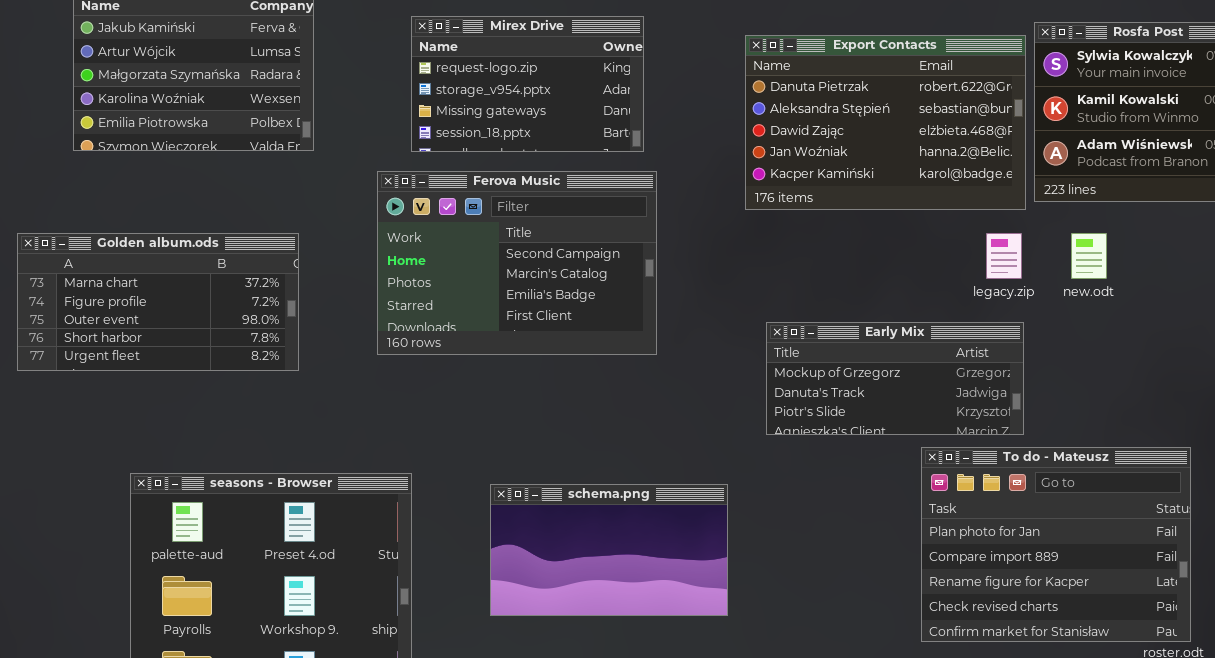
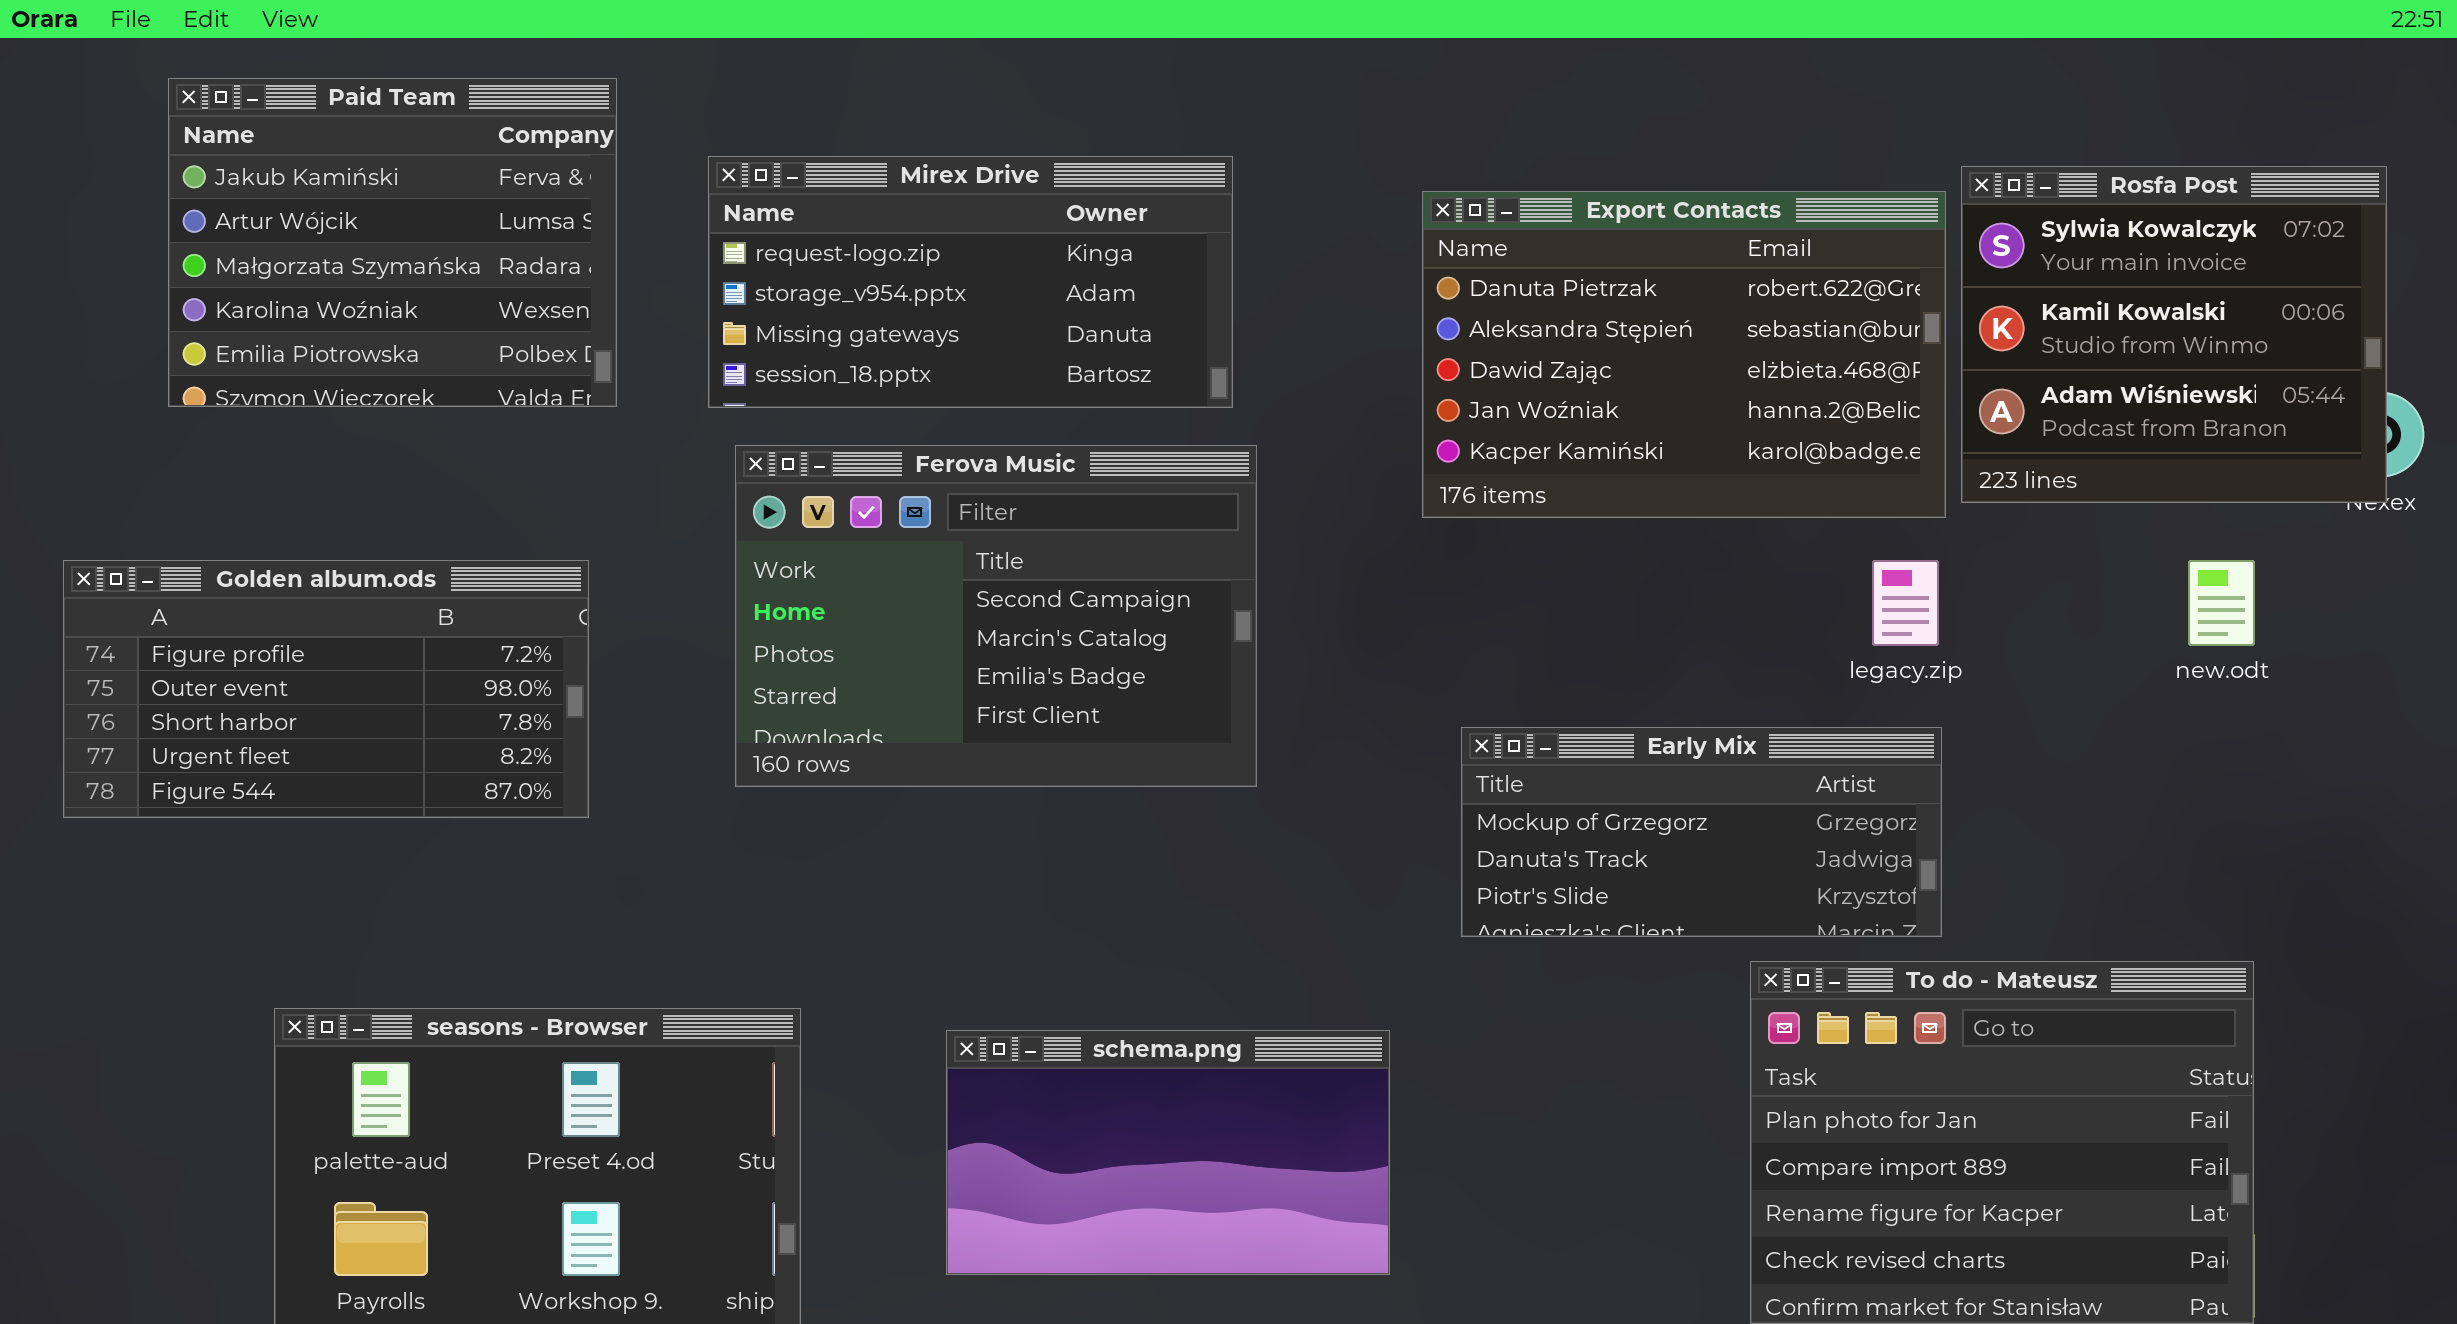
Mirex Drive: [411,16,644,152] -> [708,156,1233,408], resized
Golden album.ods: [17,233,299,371] -> [63,560,589,818], scrolled down 1 row
new.odt: [1071,233,1107,279] -> [2188,560,2255,646], moved

